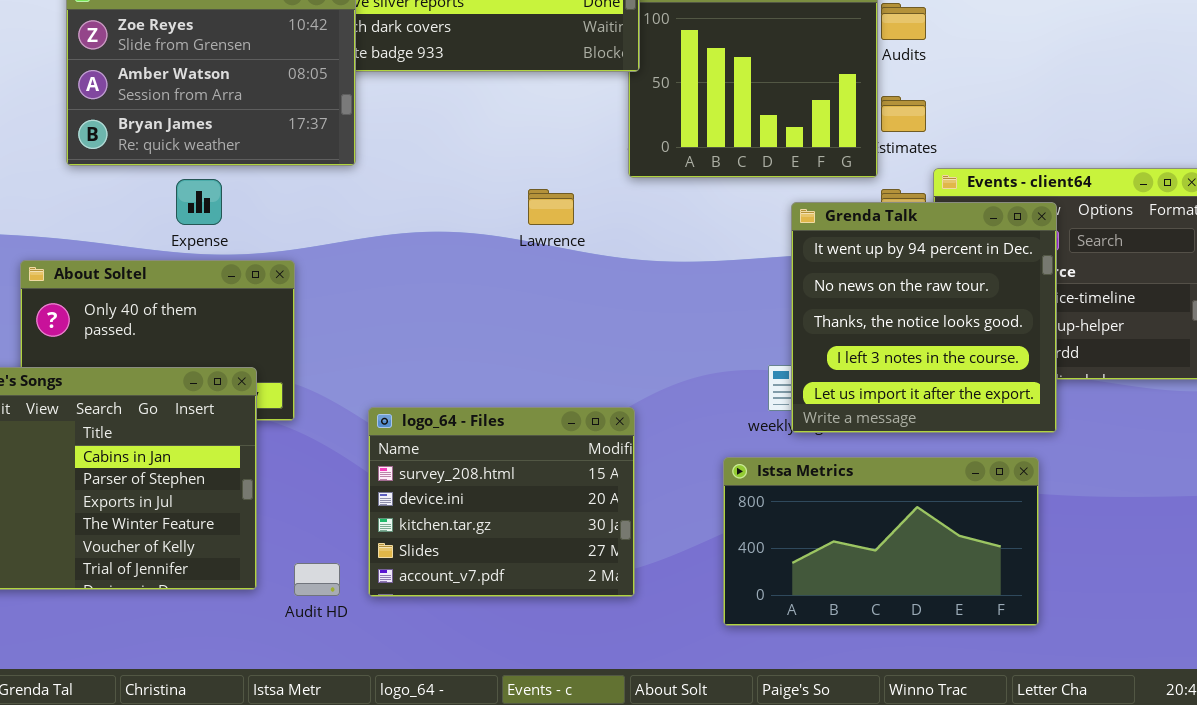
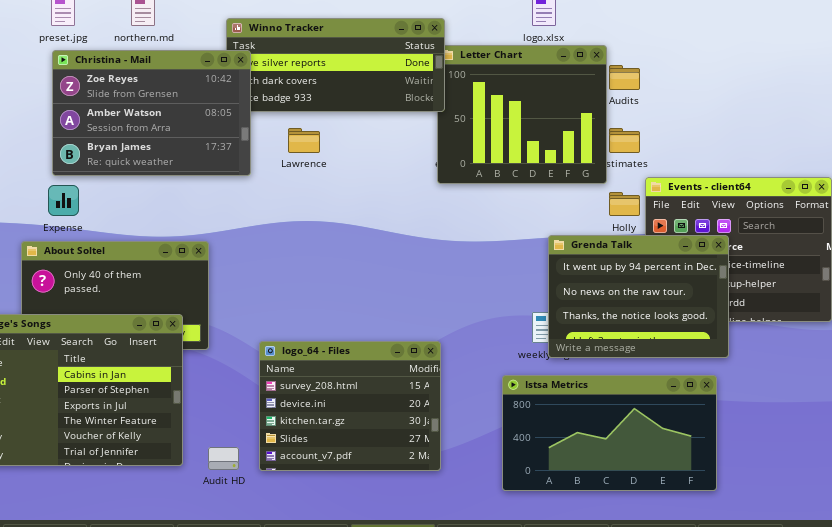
Expense: [176,179,222,225] -> [48,185,79,216], moved
Lawrence: [528,189,574,225] -> [288,128,320,153], moved
Grenda Talk: [791,202,1057,433] -> [548,235,729,358], resized

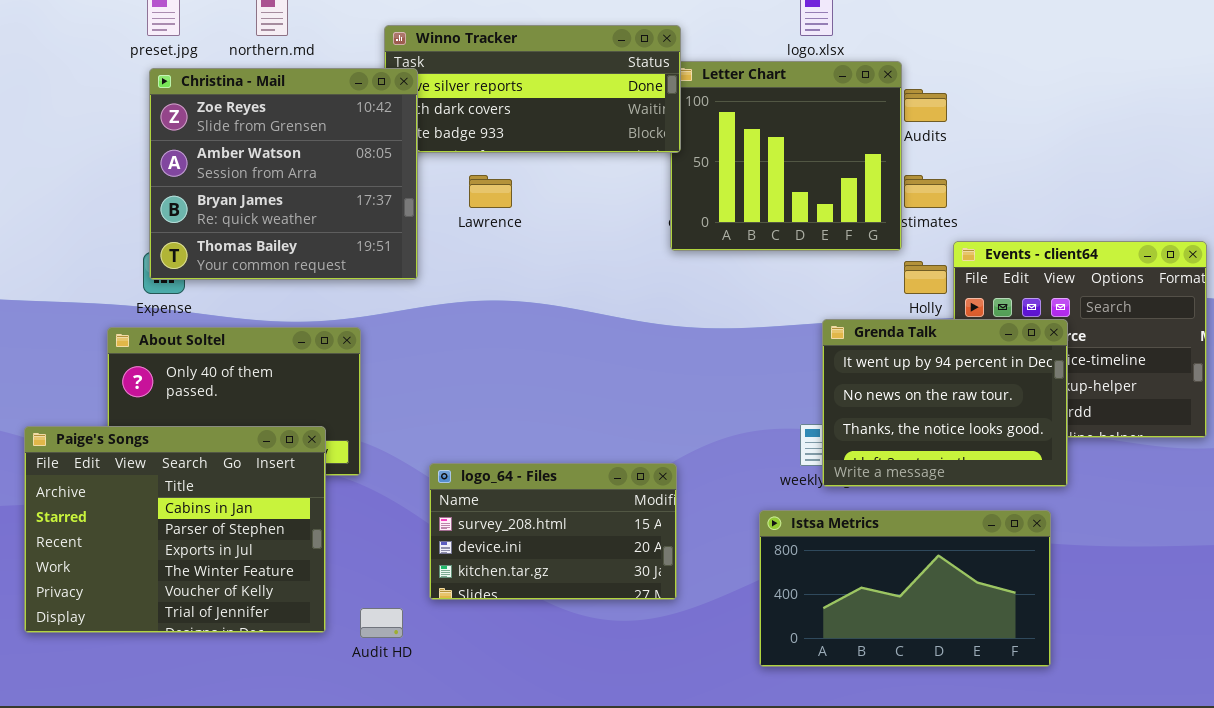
Christina - Mail: [52,50,251,176] -> [149,68,418,280], resized
logo_64 - Files: [259,341,441,471] -> [429,463,677,600], resized

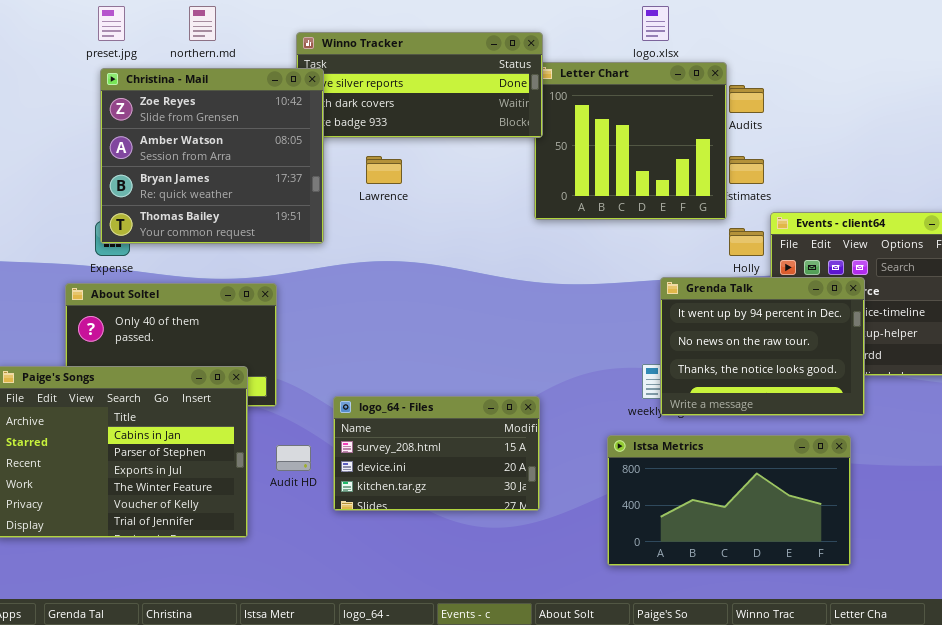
Audit HD: [360,608,403,638] -> [276,445,311,471], moved

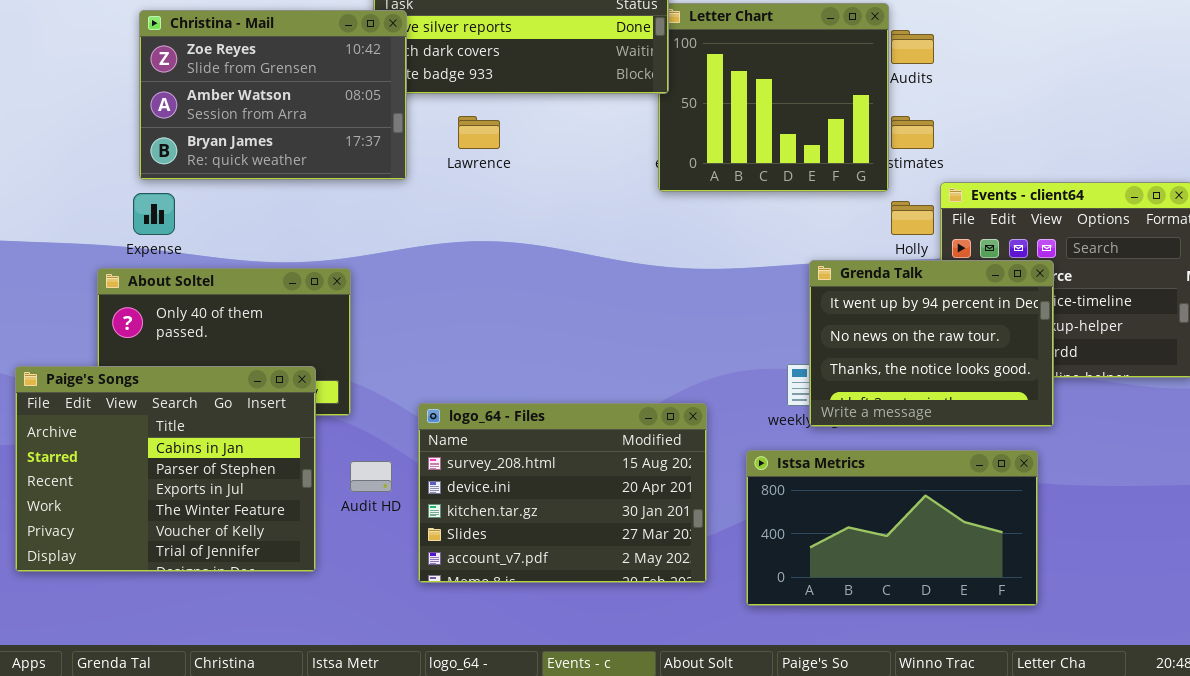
Christina - Mail: [100,68,324,244] -> [139,10,407,180], resized
logo_64 - Files: [333,396,540,511] -> [418,403,707,583], resized

